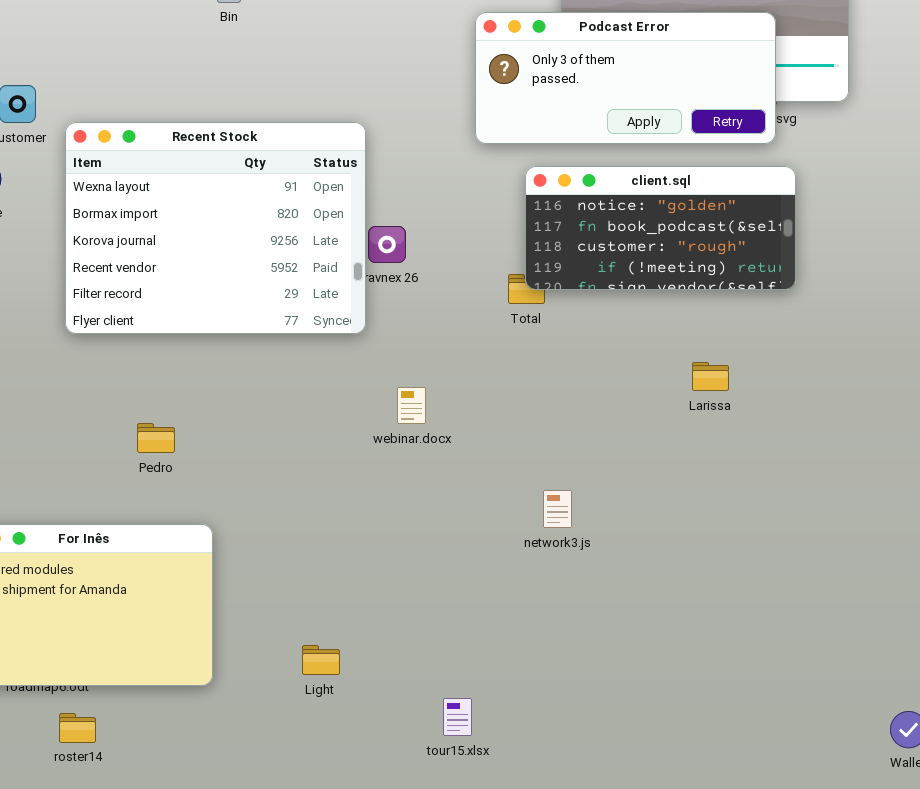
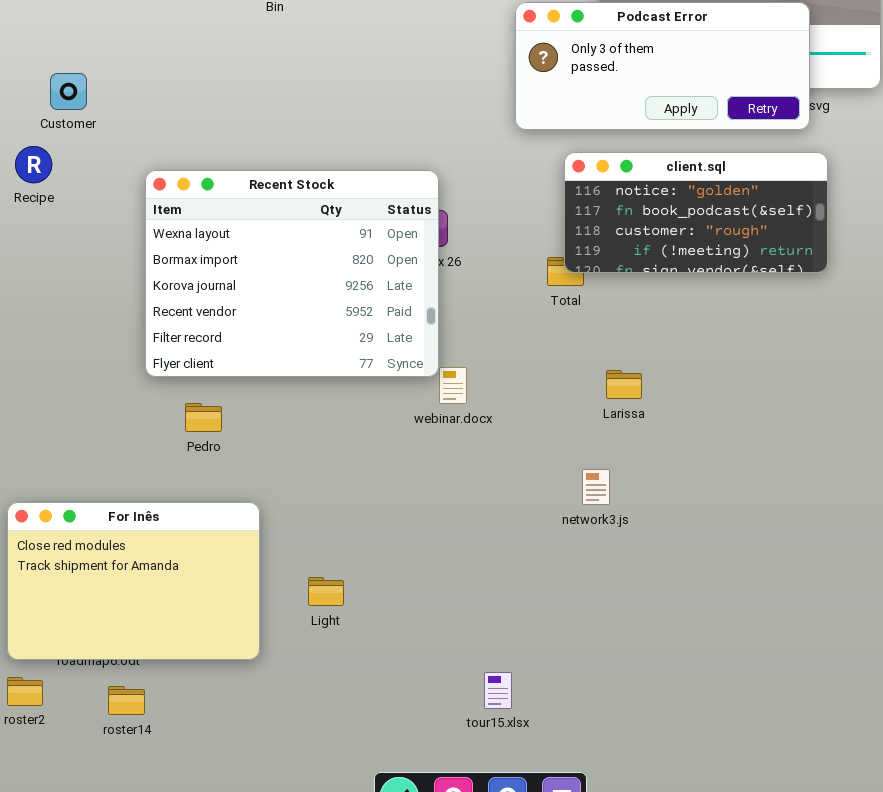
Recent Stock: [65,122,366,334] -> [145,170,439,377], moved
Larissa: [692,362,729,391] -> [606,370,642,399], moved
Light: [302,645,340,675] -> [308,577,344,606], moved

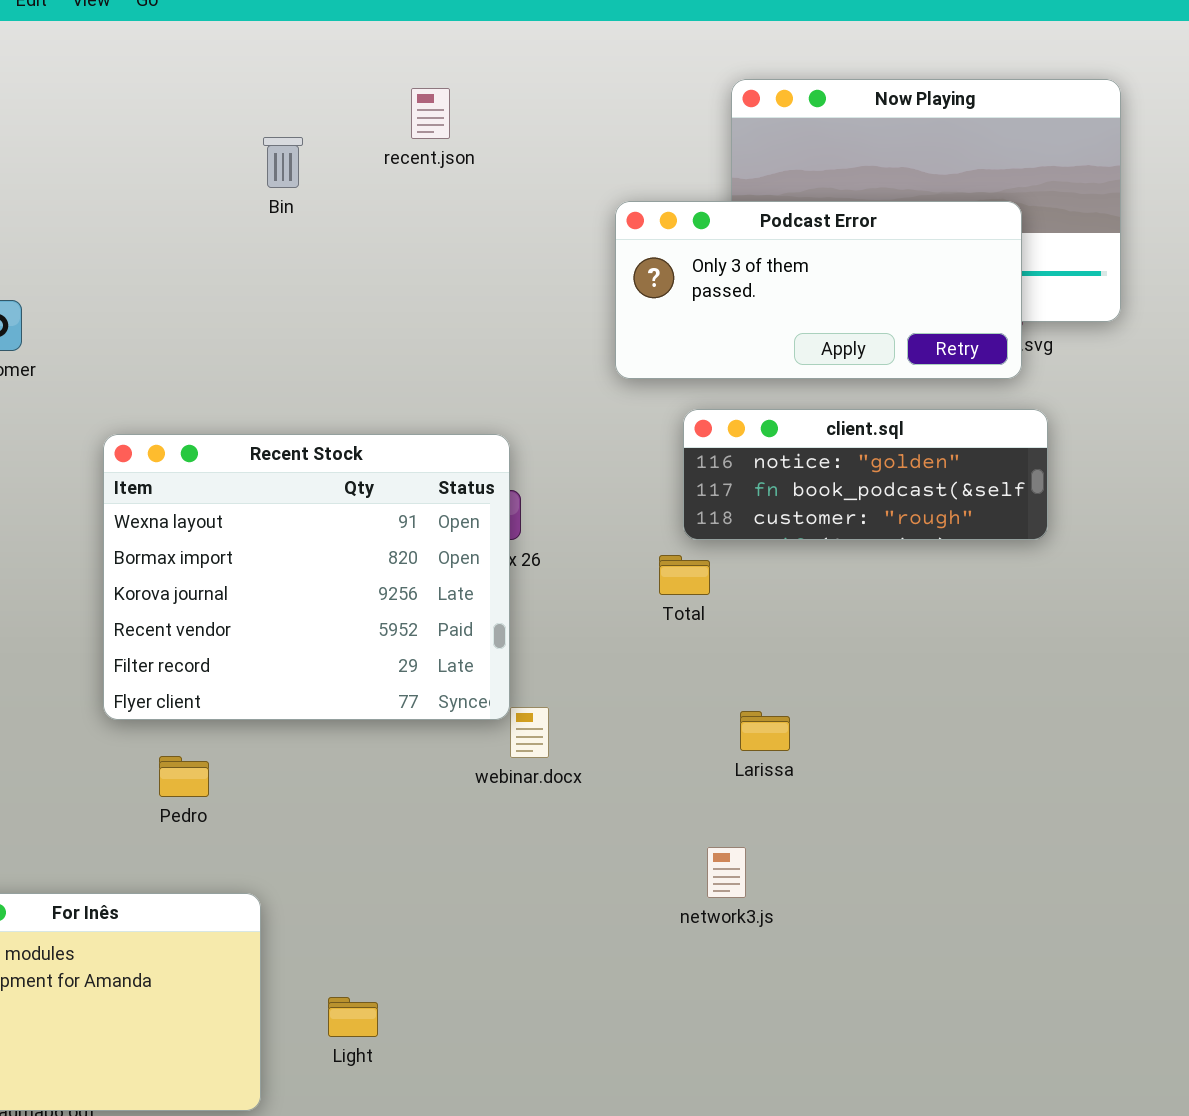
client.sql: [564,152,828,273] -> [683,409,1048,540], resized

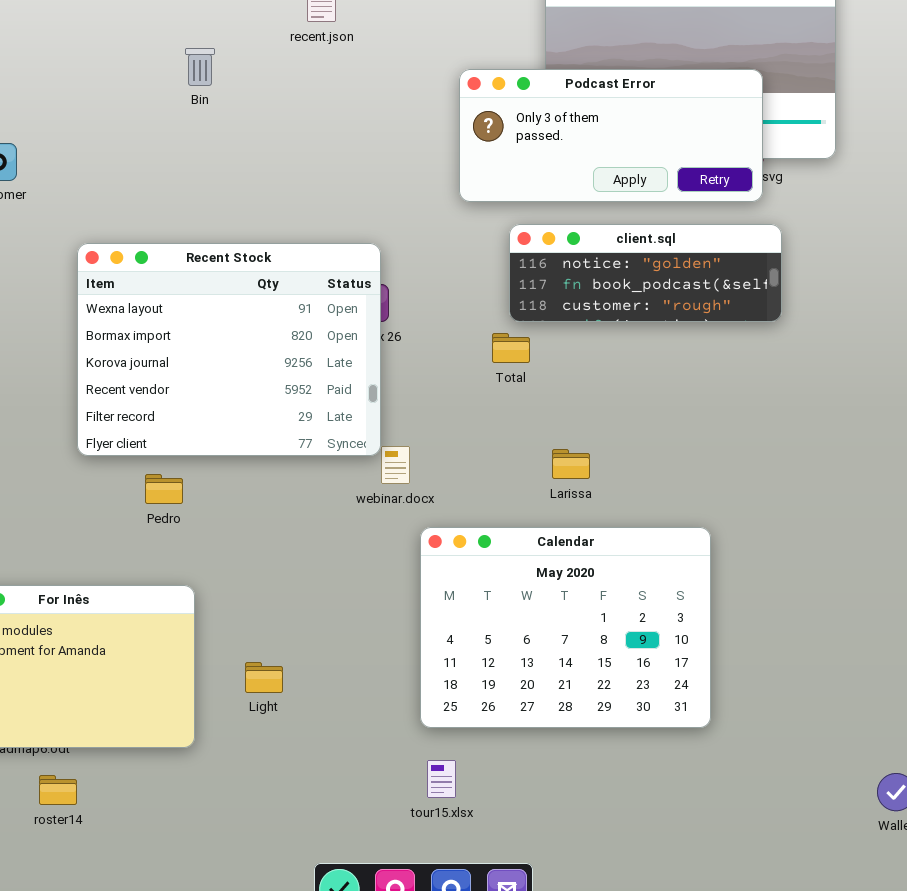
Bin: [263,137,303,188] -> [185,48,215,86], moved
Pedro: [159,756,209,797] -> [145,474,183,504], moved
Calendar: none -> [420,527,711,728], opened

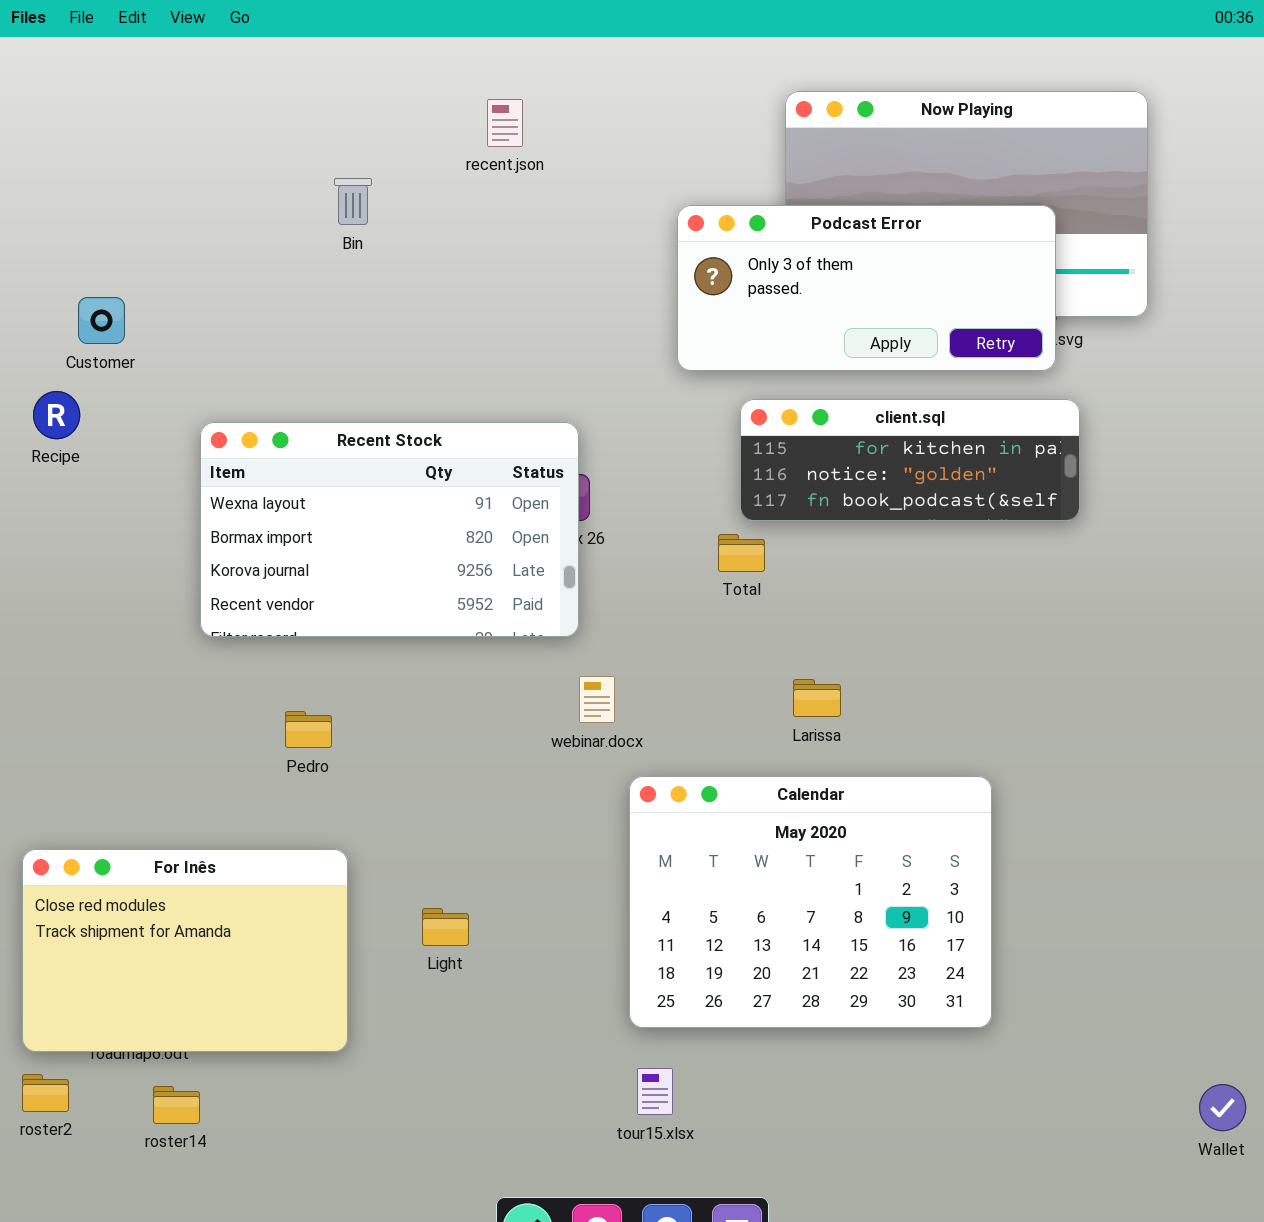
client.sql: [509,224,782,322] -> [740,399,1080,521], scrolled up 1 row
Recent Stock: [77,243,381,456] -> [200,422,579,637], resized
Light: [245,662,283,693] -> [422,908,469,946], moved

